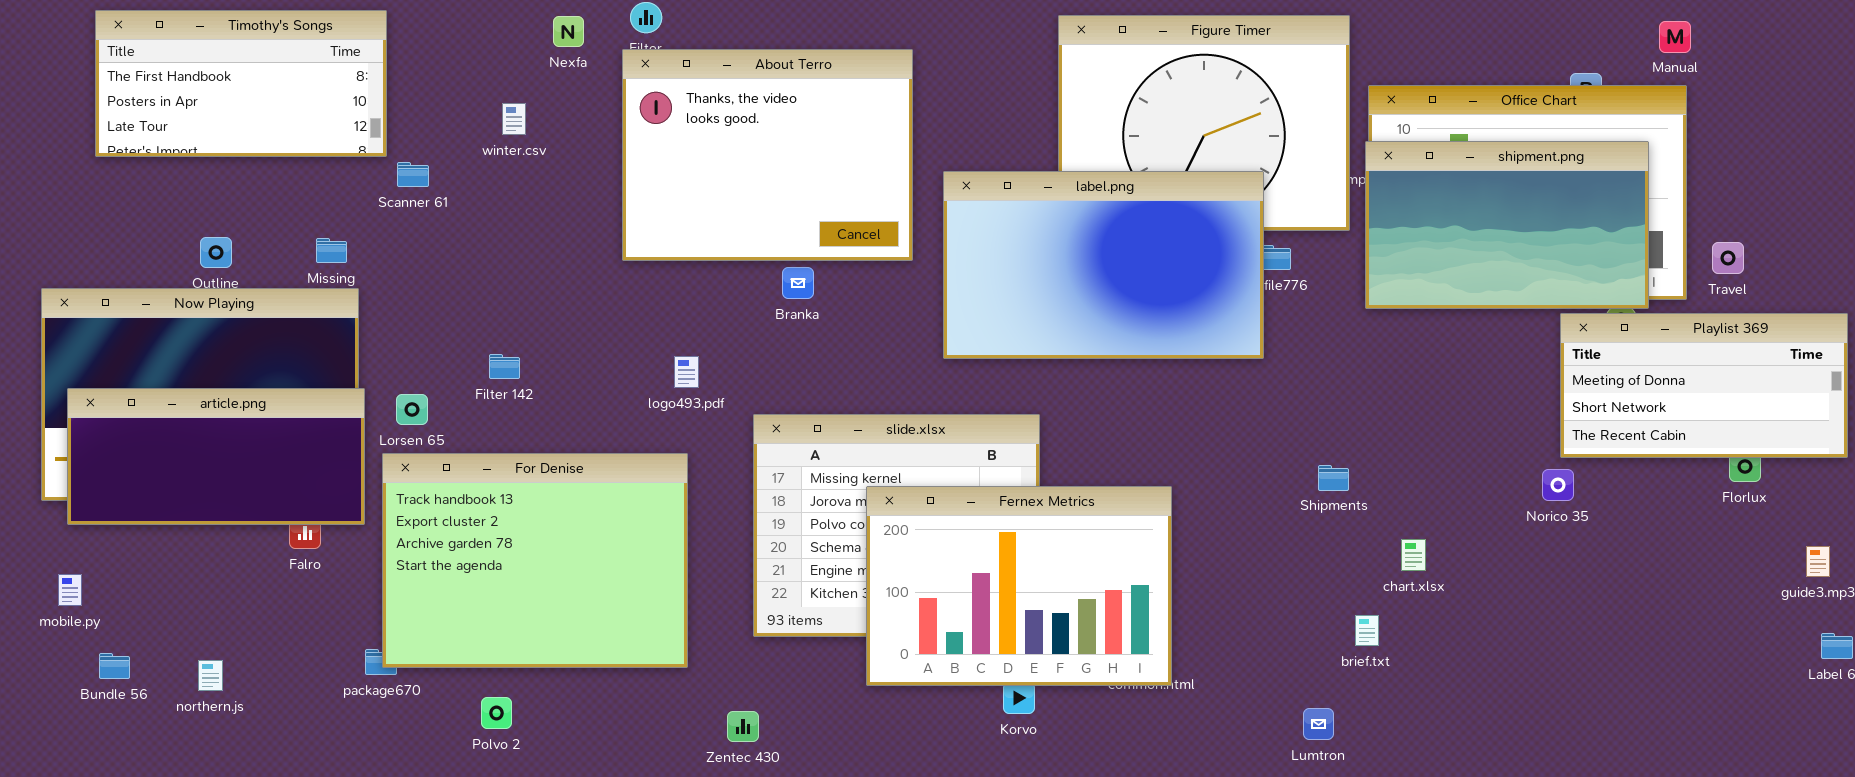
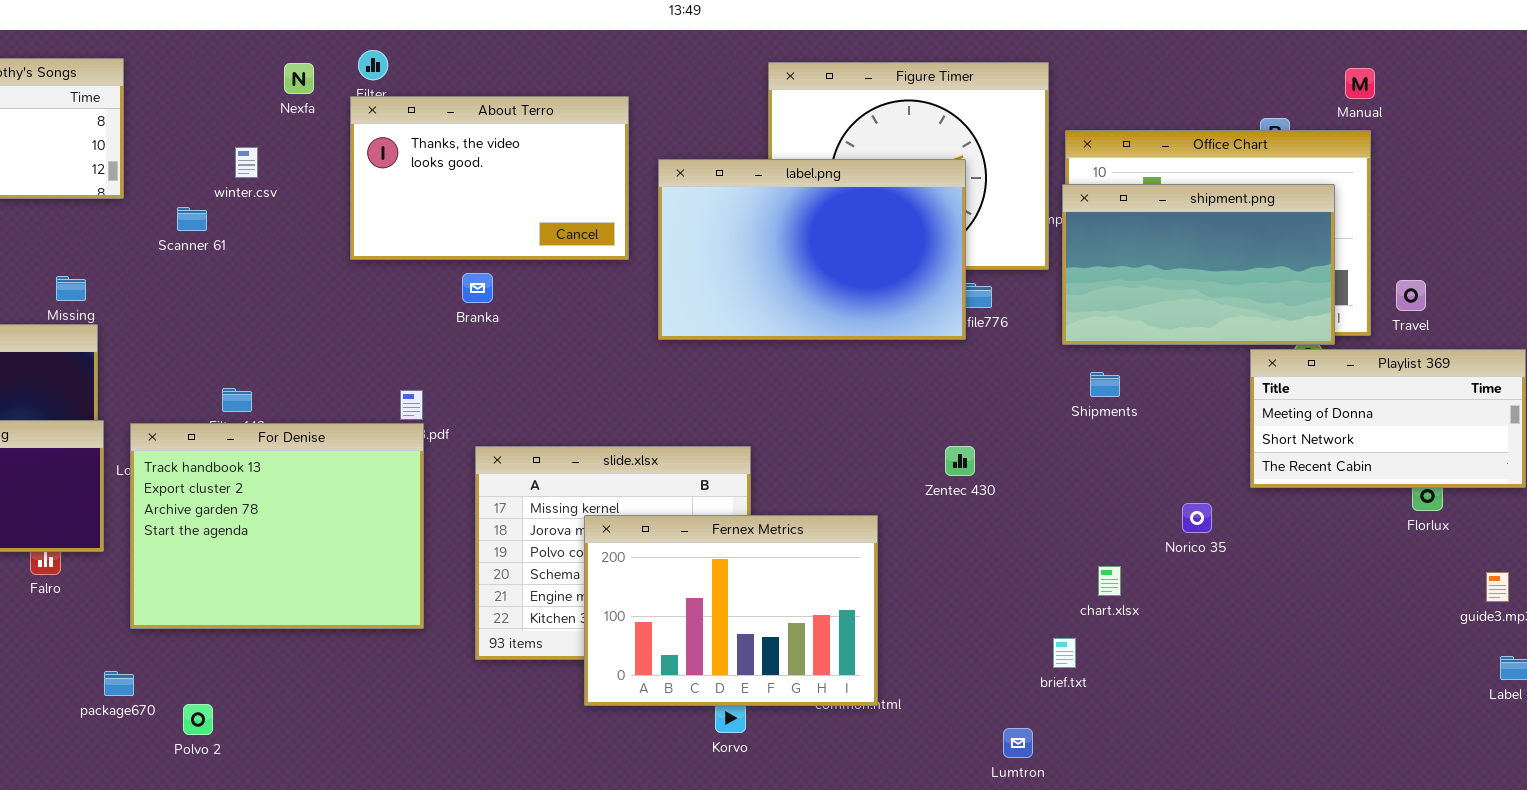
About Terro: [622,49,913,261] -> [350,96,629,260], resized
Scanner 61: [397,162,429,187] -> [177,207,207,231], moved
label.png: [943,171,1264,359] -> [658,159,966,340], moved
Branka: [782,267,814,299] -> [462,273,493,303], moved
For Denise: [382,453,688,668] -> [130,423,424,629], moved
Shipments: [1318,465,1349,491] -> [1090,372,1120,397], moved
Norico 35: [1542,469,1574,501] -> [1182,503,1212,533], moved
Polvo 2: [481,697,512,729] -> [183,704,213,735], moved
Zentec 430: [727,711,759,742] -> [945,446,975,476], moved

